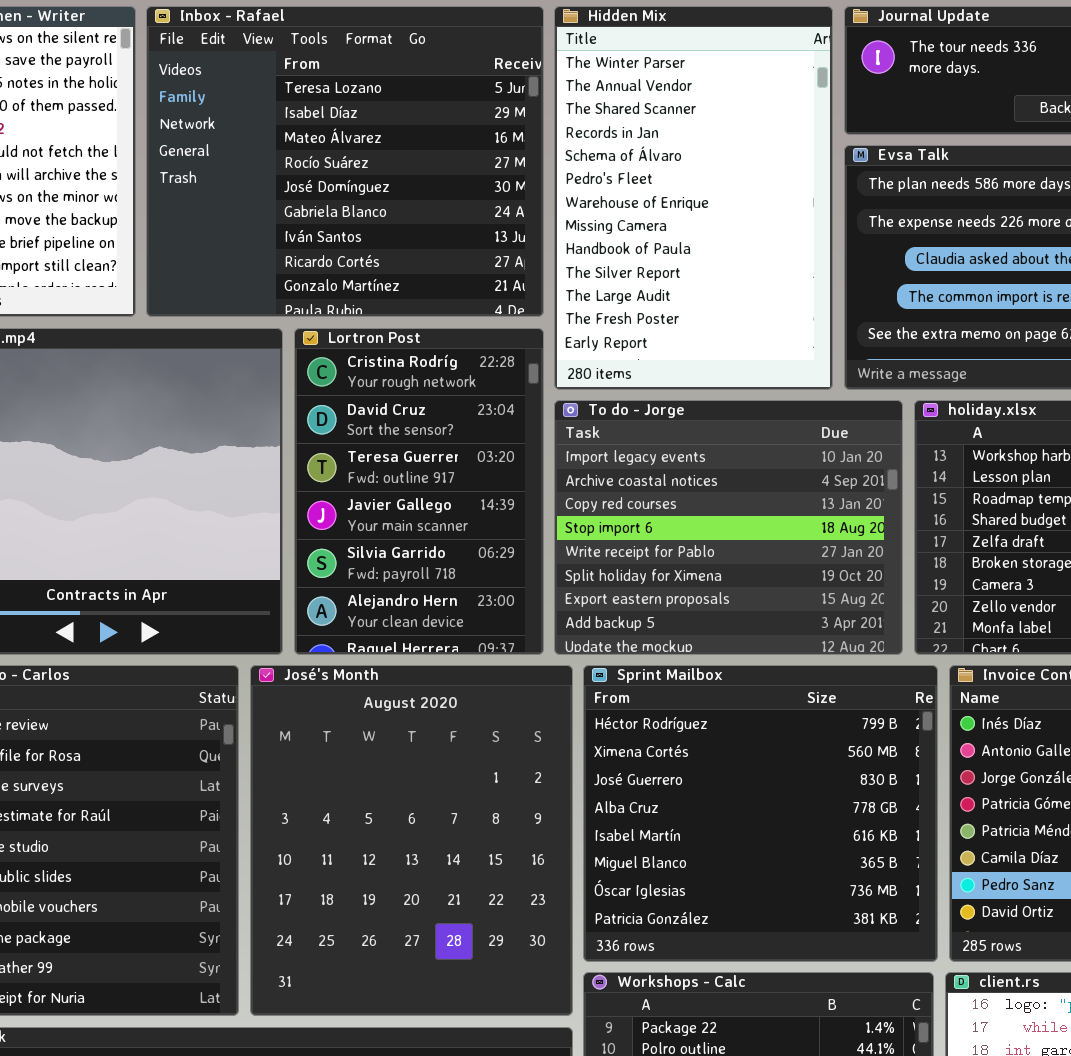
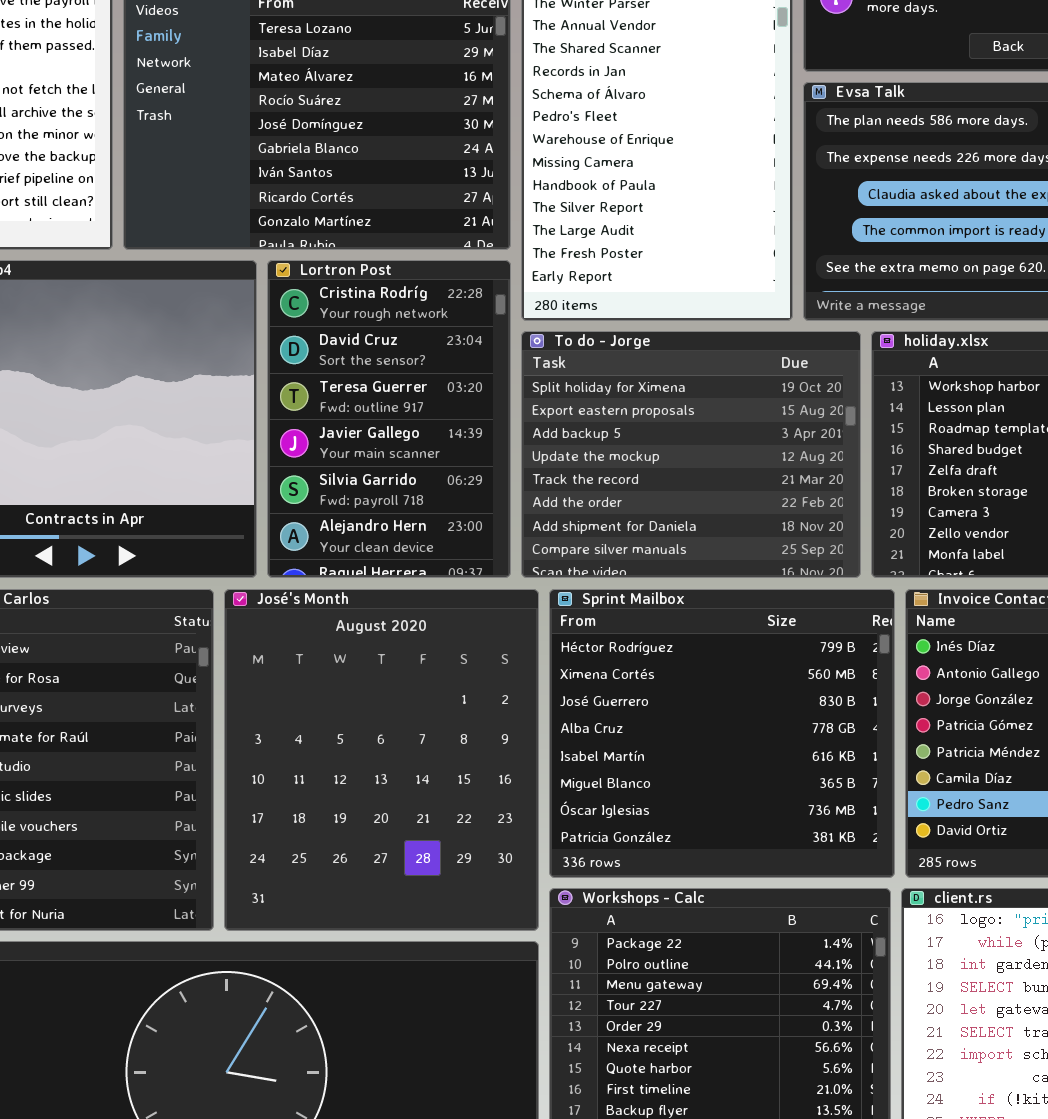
To do - Jorge: [554,400,903,655] -> [521,331,861,578], scrolled down 5 rows

